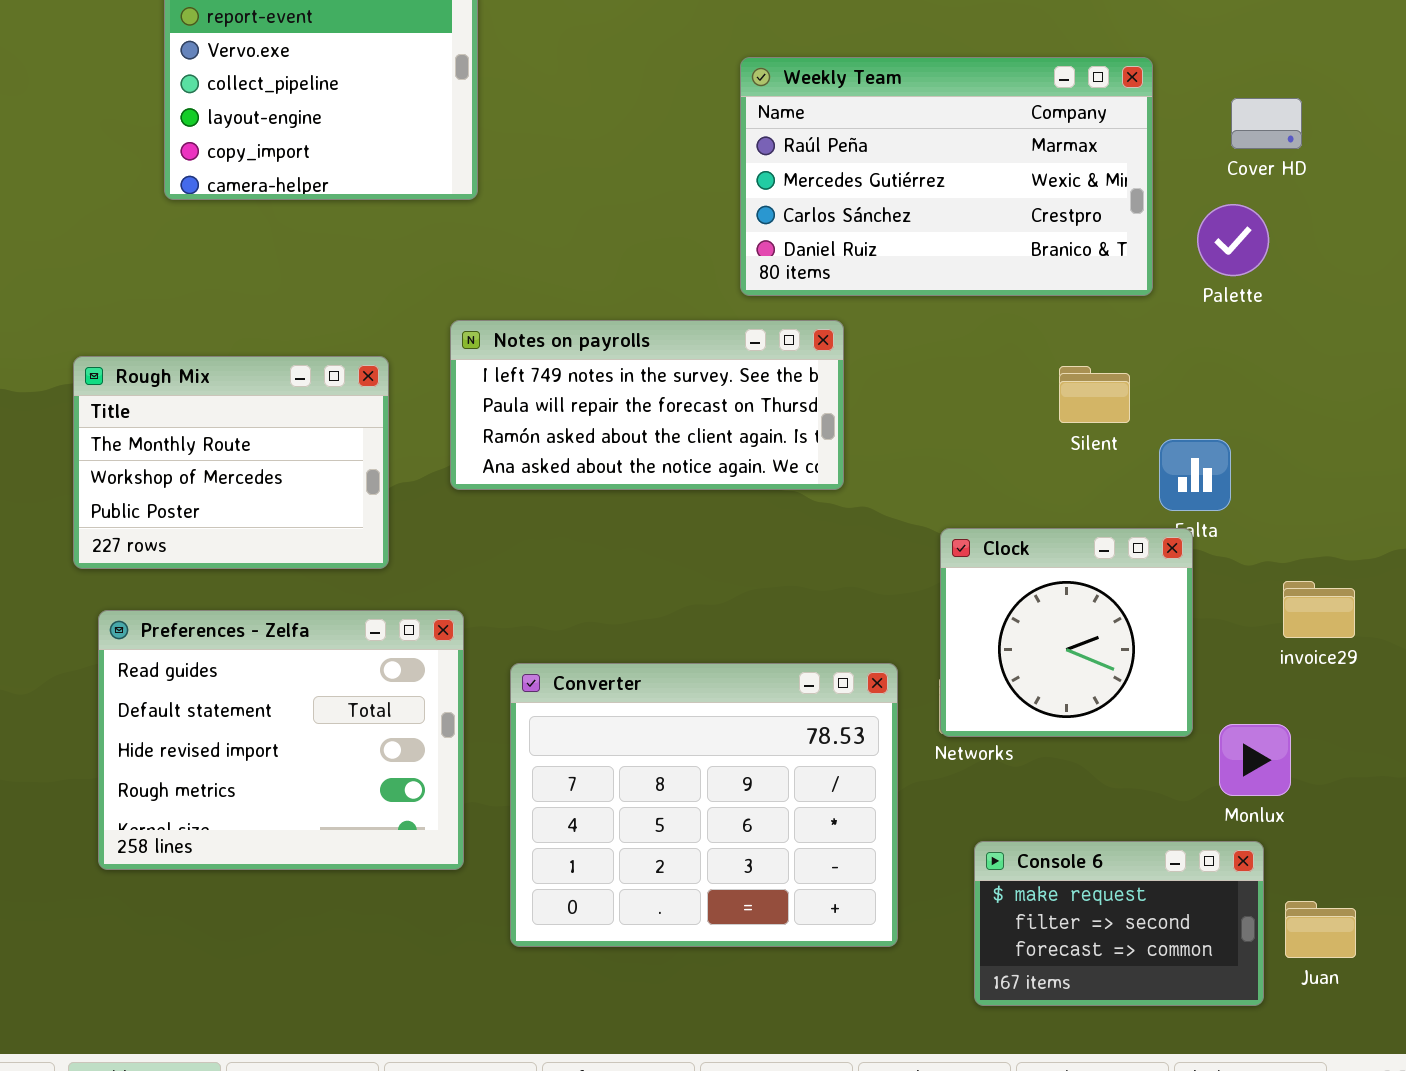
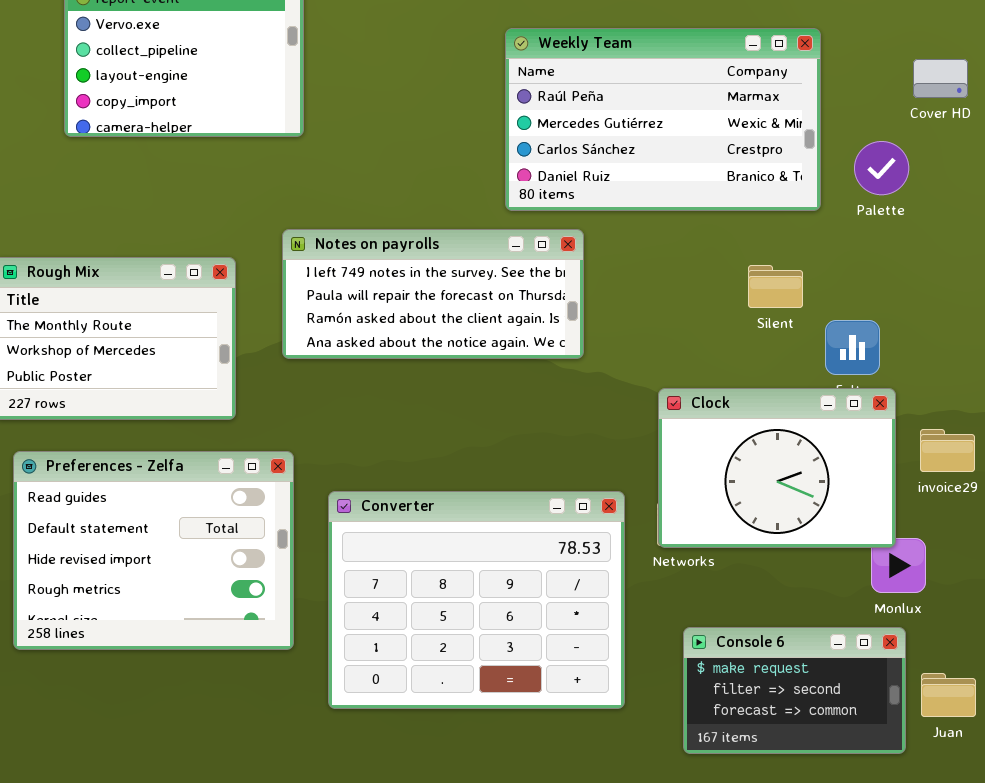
Cover HD: [1231,98,1302,149] -> [913,59,968,98], moved
Clock: [940,528,1193,737] -> [658,388,896,548], resized

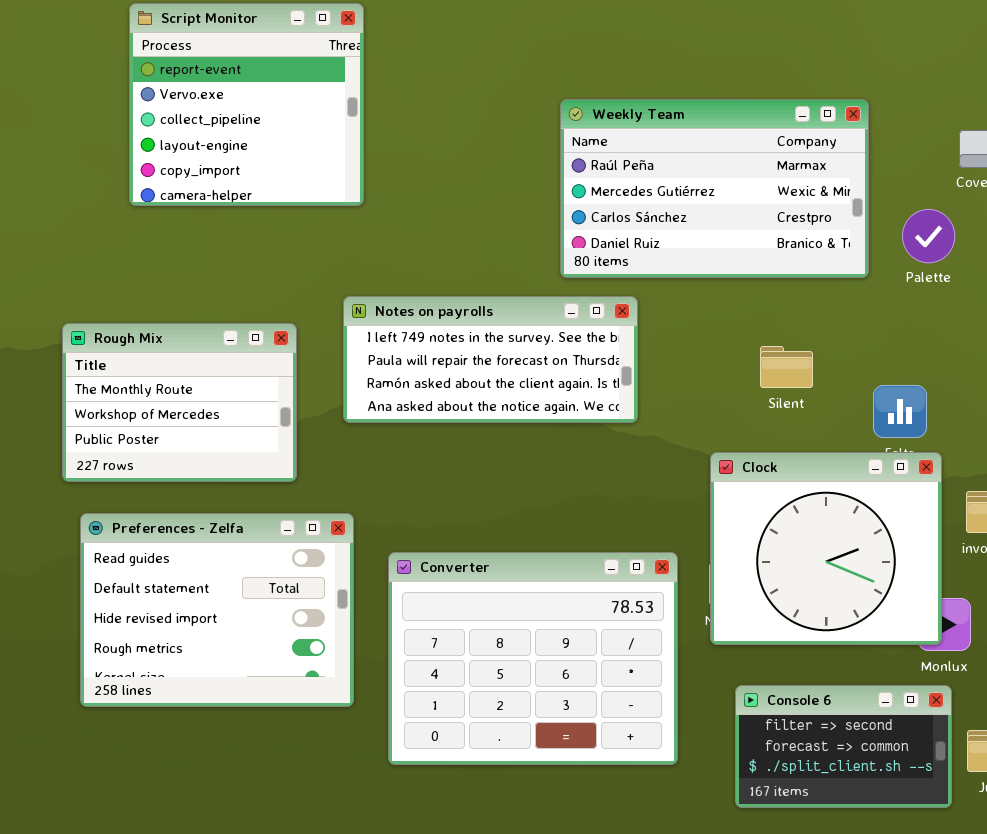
Silent: [748,265,803,308] -> [760,346,813,388], moved
Clock: [658,388,896,548] -> [710,452,942,645], resized
Console 6: [683,627,906,754] -> [735,685,952,808], scrolled down 1 row

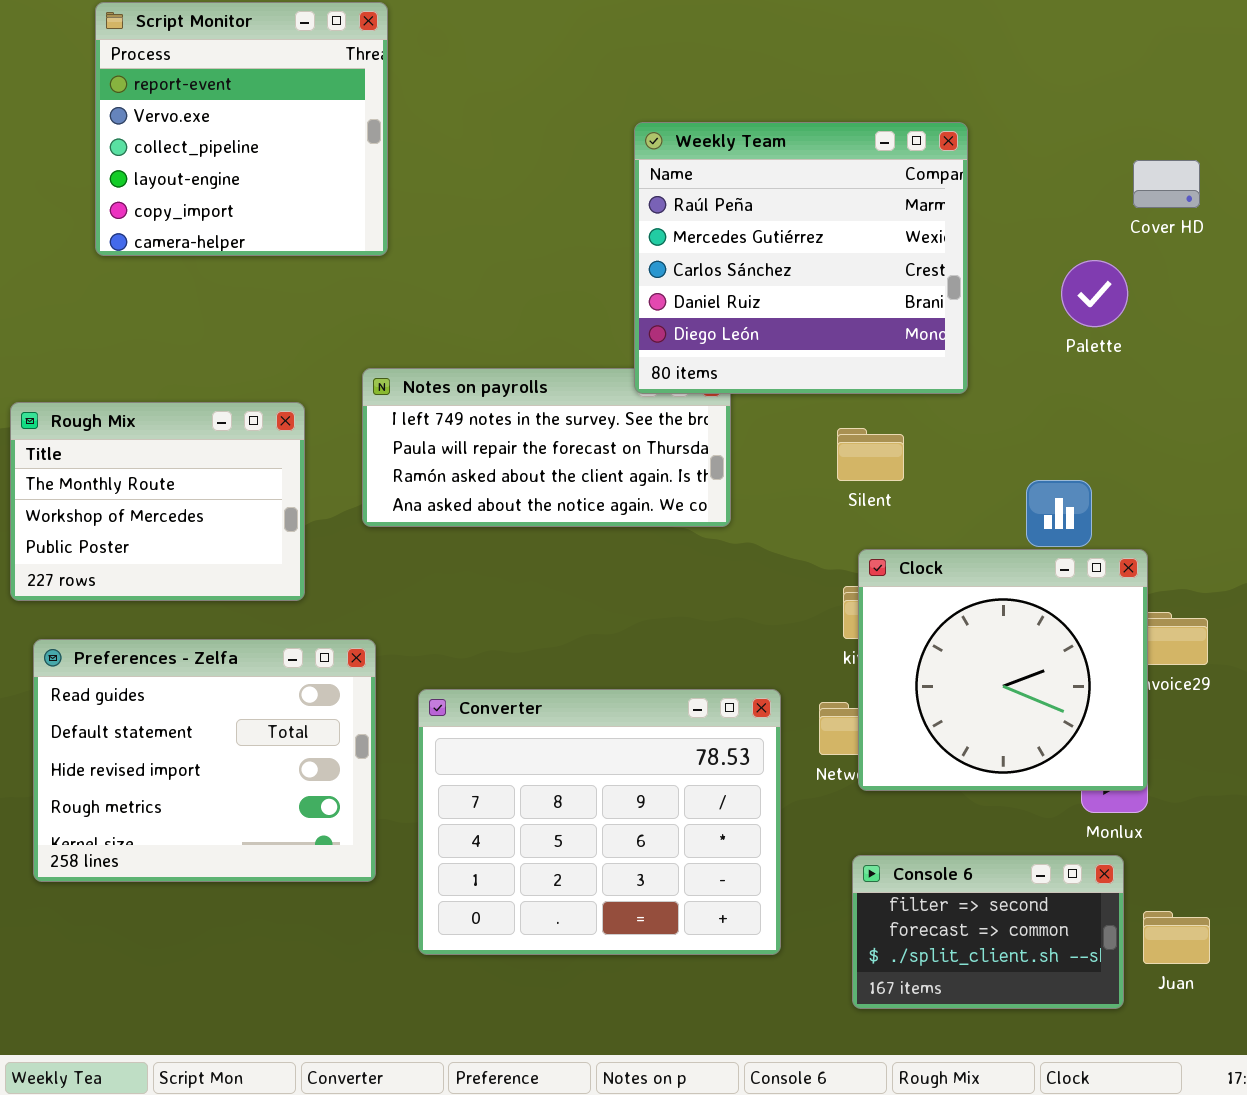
Weekly Team: [560,99,869,278] -> [634,122,968,394], resized
Silent: [760,346,813,388] -> [837,428,904,481], moved
Clock: [710,452,942,645] -> [858,549,1148,791], moved

